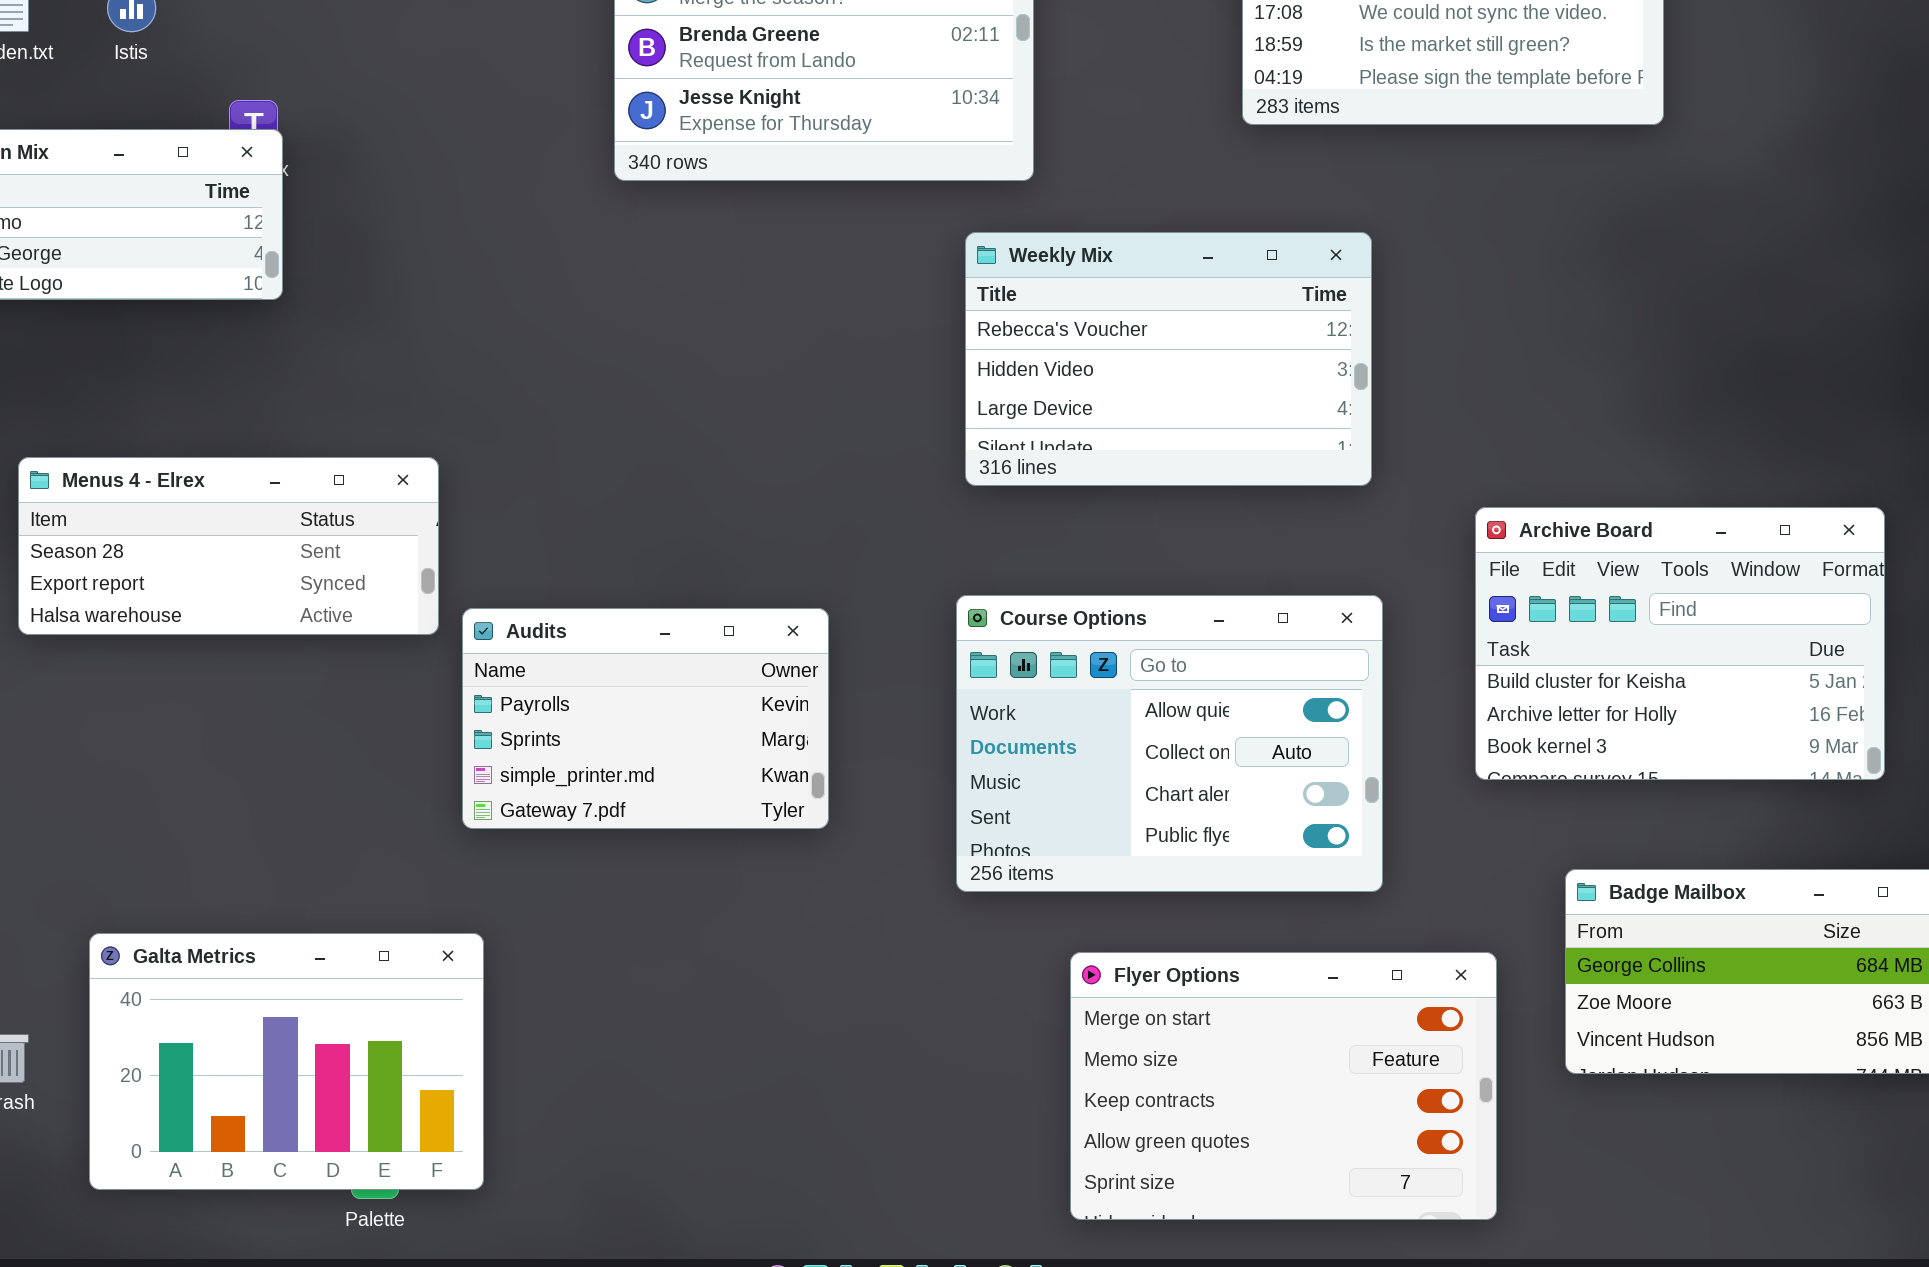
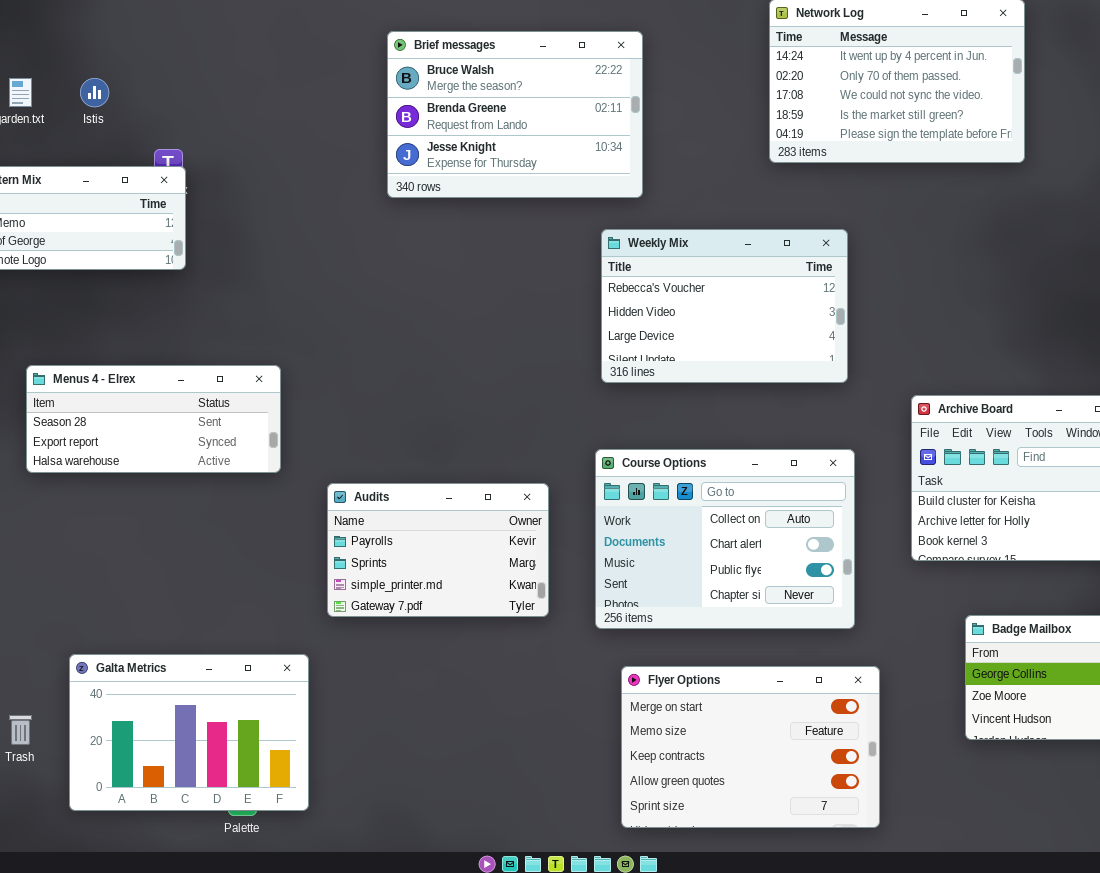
Course Options: [956,595,1383,892] -> [595,449,855,629], scrolled down 1 row
Audits: [462,608,829,829] -> [327,483,549,617], moved
Flyer Options: [1070,952,1497,1220] -> [621,666,880,828], moved

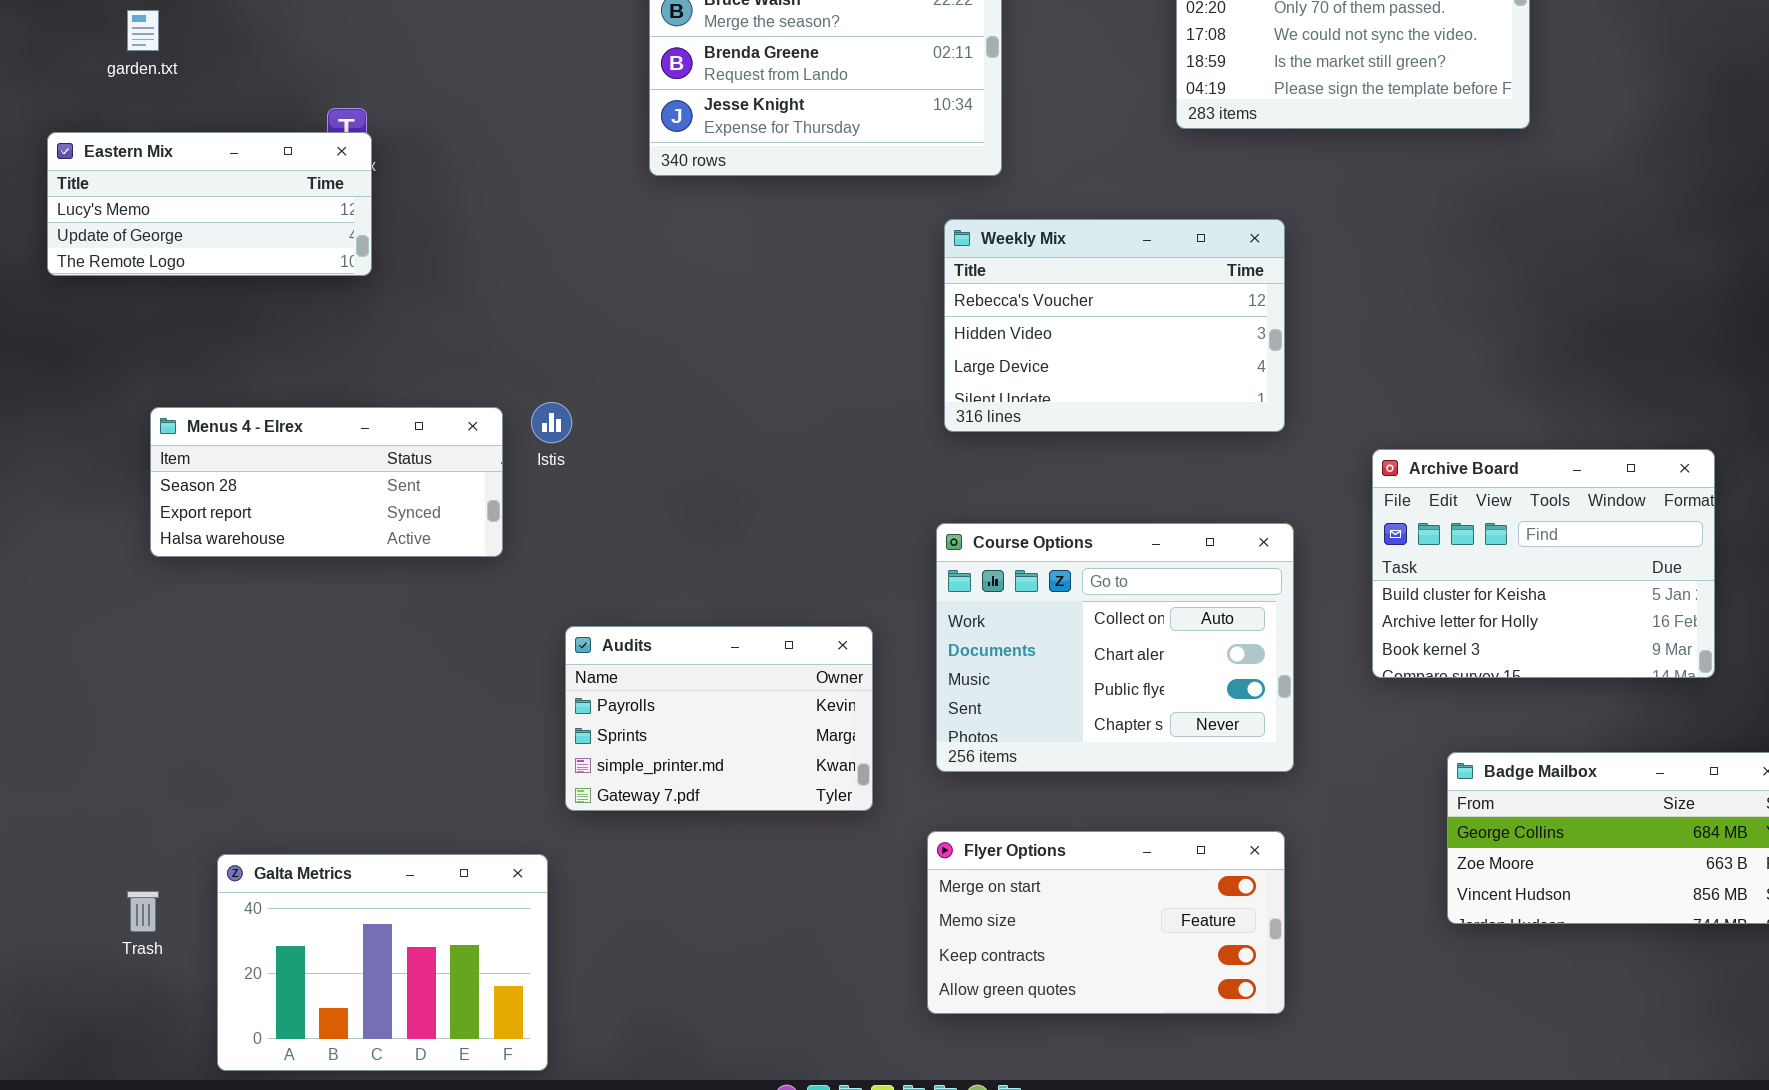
Istis: [80,78,109,107] -> [531,402,572,443], moved
Audits: [327,483,549,617] -> [565,626,873,811], moved
Galta Metrics: [69,654,309,811] -> [217,854,548,1071], moved
Flyer Options: [621,666,880,828] -> [927,831,1285,1014], moved, resized

